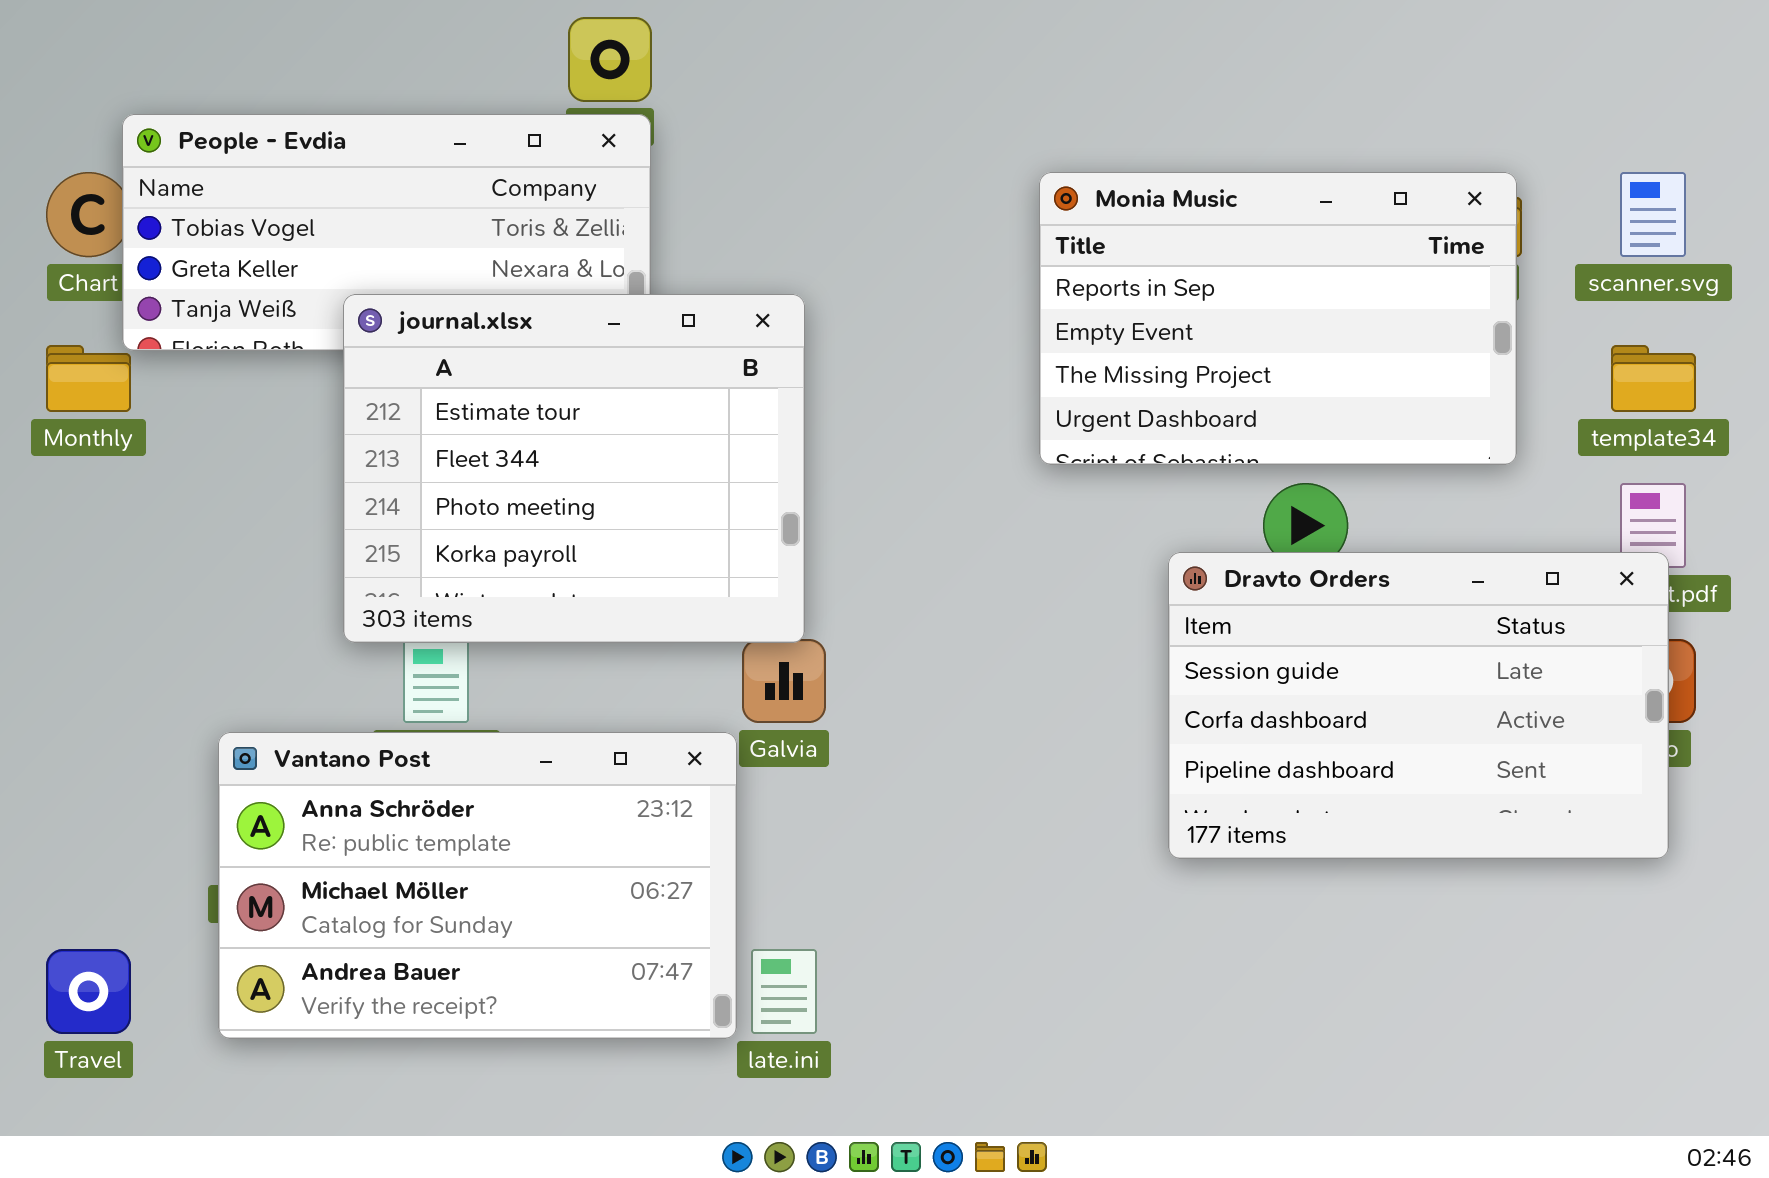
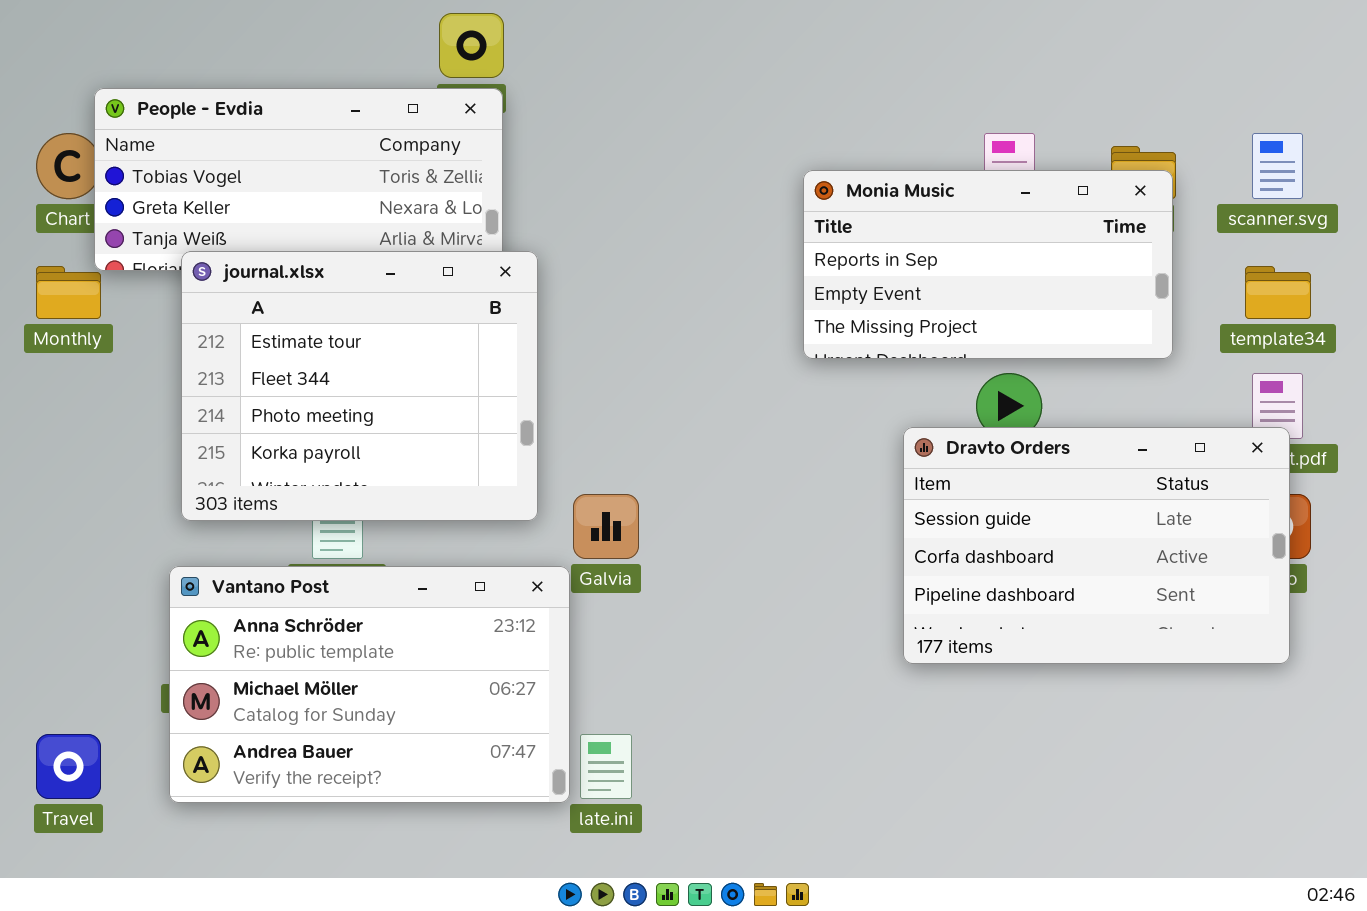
Monia Music: [1039,172,1517,465] -> [803,170,1173,359], resized
journal.xlsx: [343,294,805,643] -> [181,251,538,521], moved

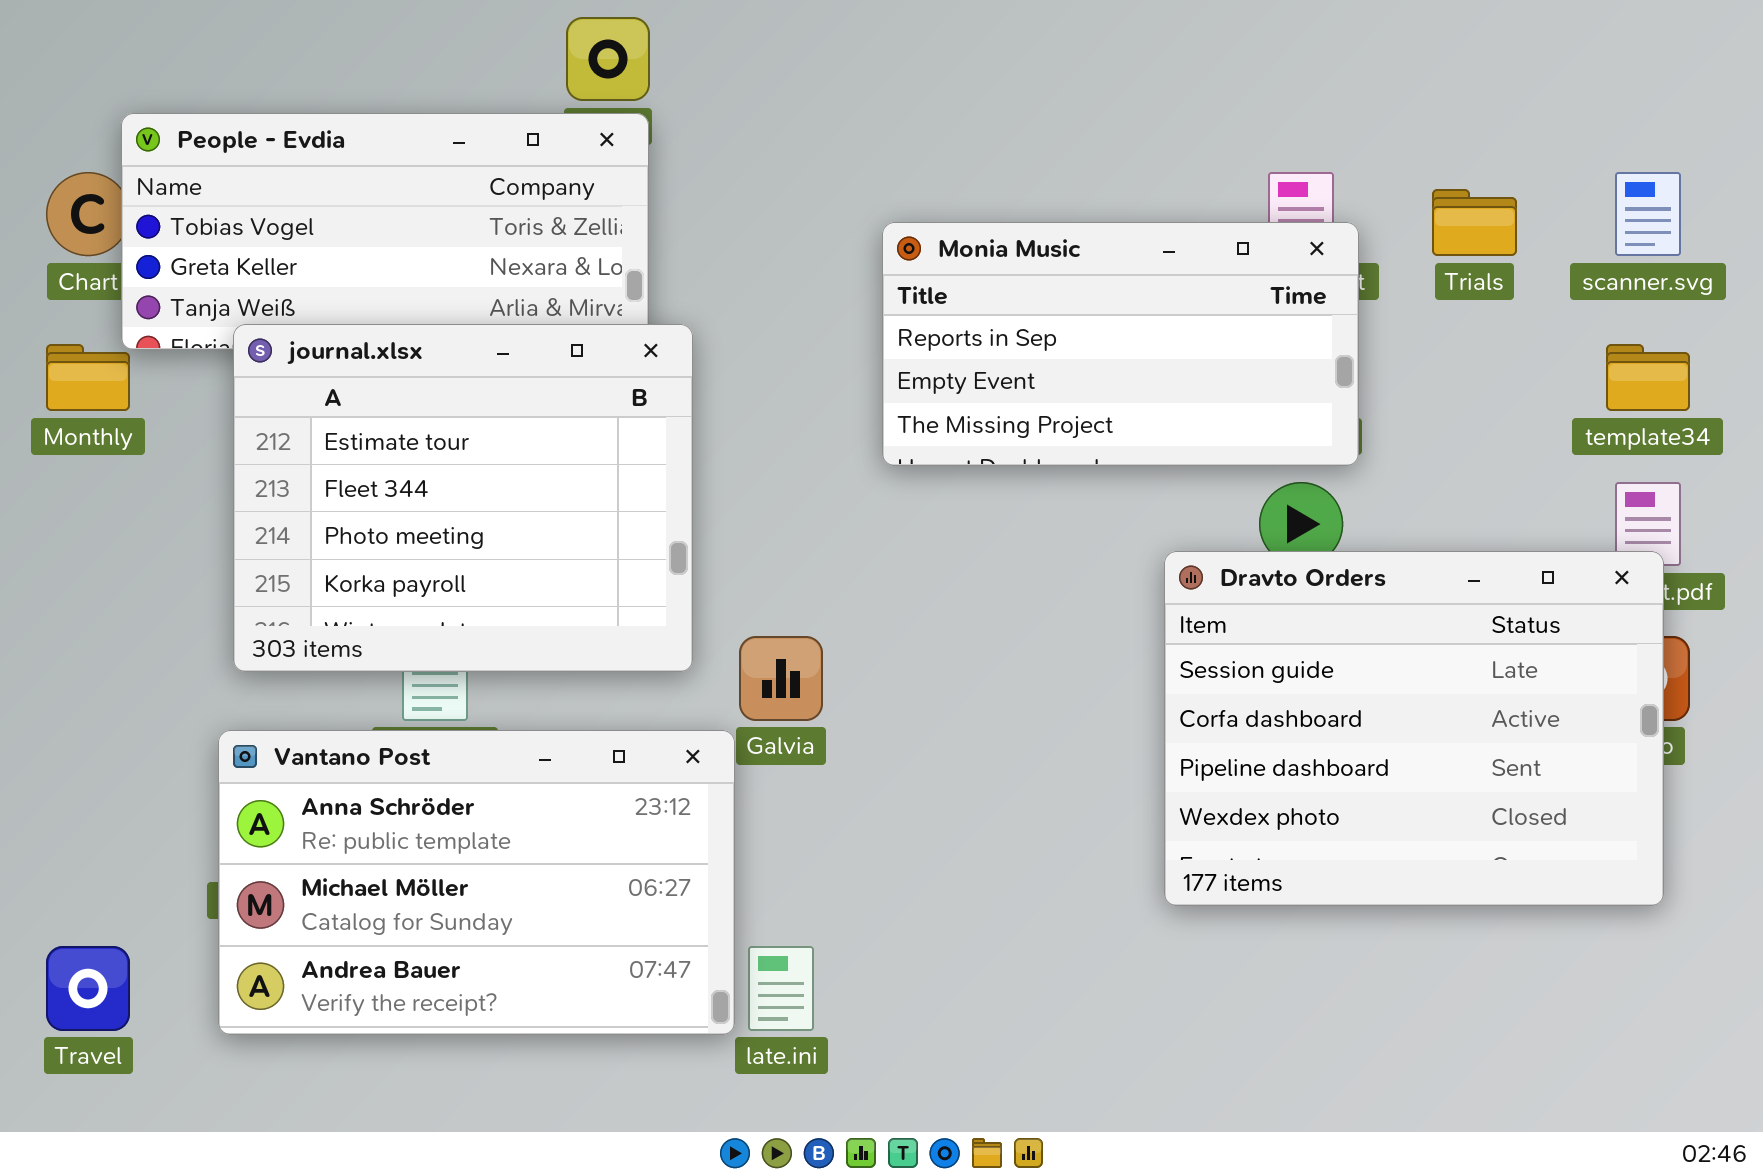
Monia Music: [803,170,1173,359] -> [882,222,1359,466], moved
Dravto Orders: [903,427,1290,664] -> [1164,551,1664,906], resized

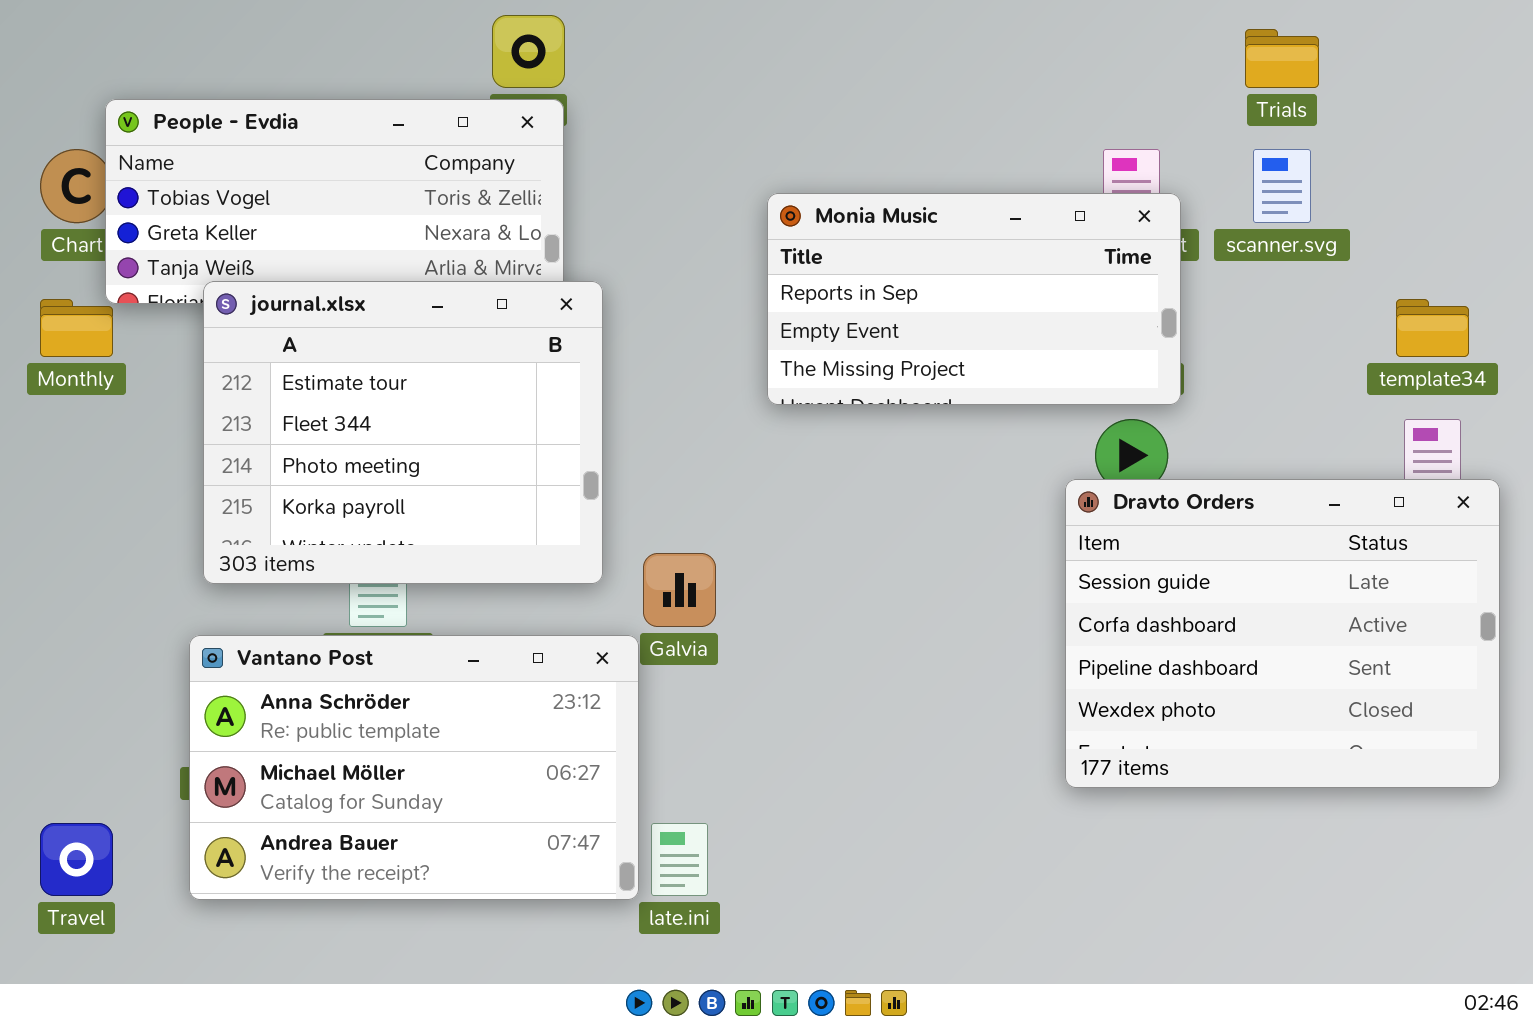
scanner.svg: [1615,172,1681,256] -> [1253,149,1311,223], moved
Trials: [1432,189,1517,256] -> [1245,29,1319,88], moved
Dravto Orders: [1164,551,1664,906] -> [1065,479,1500,788], moved

